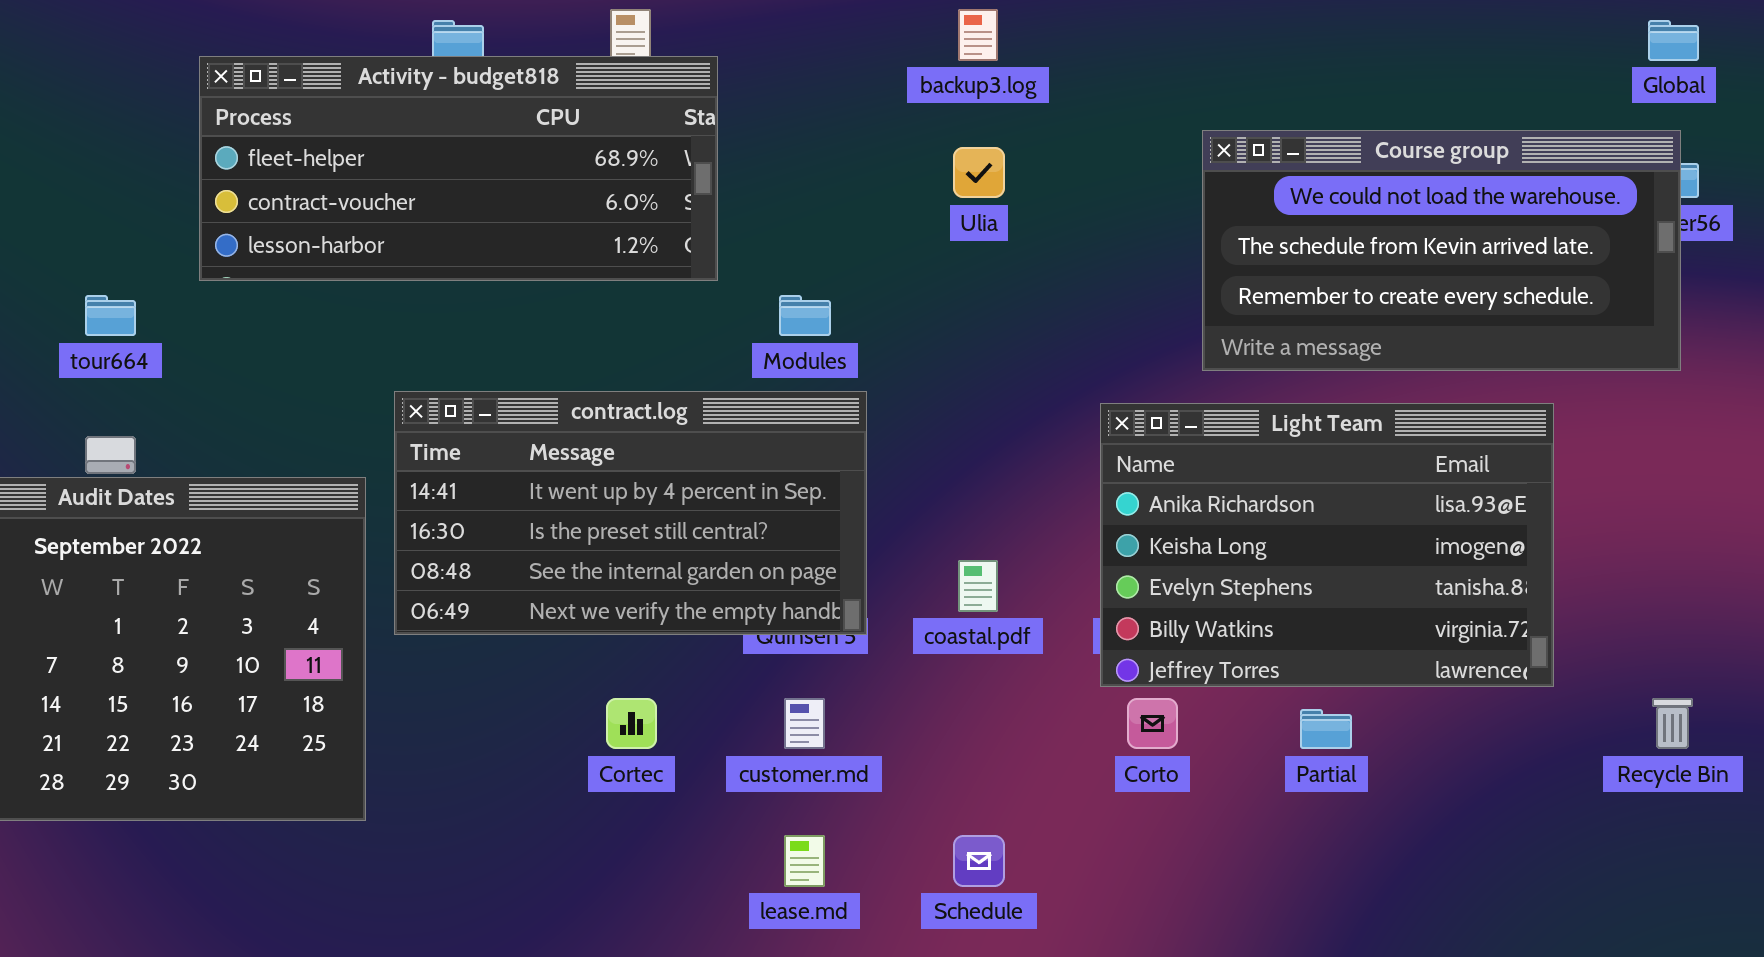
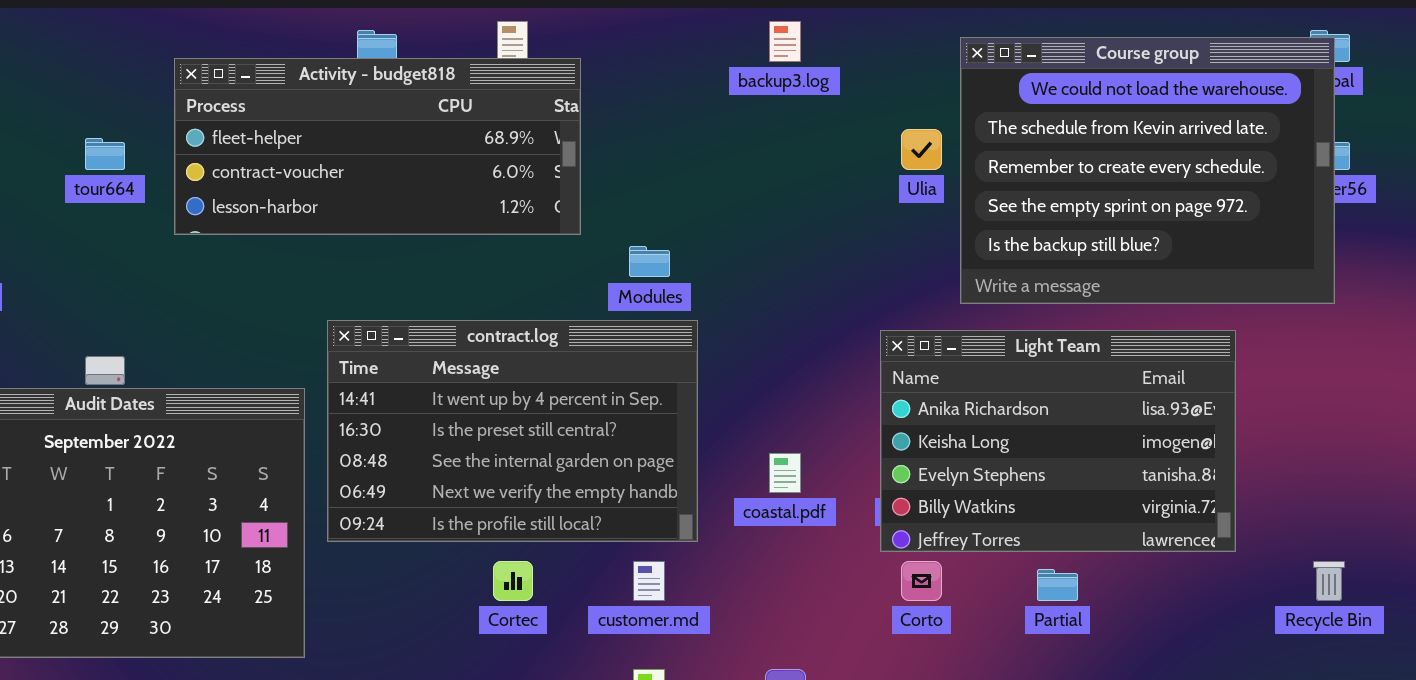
Course group: [1202,130,1681,371] -> [960,37,1335,304], resized
Ulia: [953,147,1005,198] -> [901,129,942,170], moved
tour664: [85,295,136,336] -> [85,138,125,170], moved
contract.log: [394,391,867,635] -> [327,320,698,542], resized

